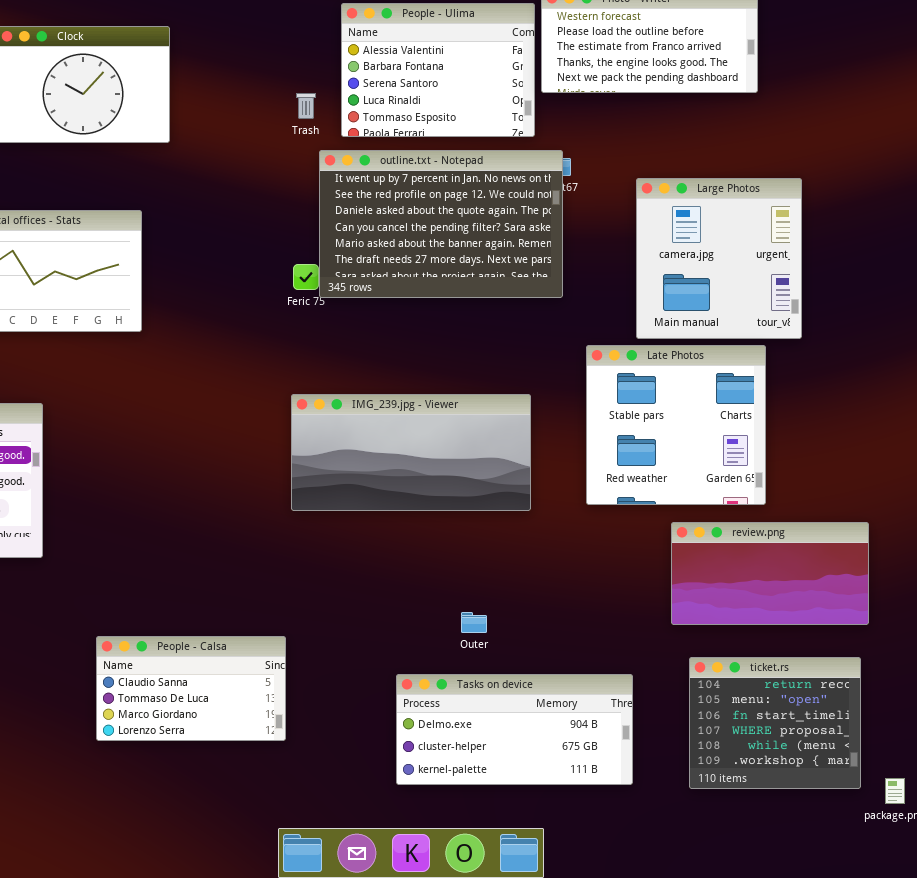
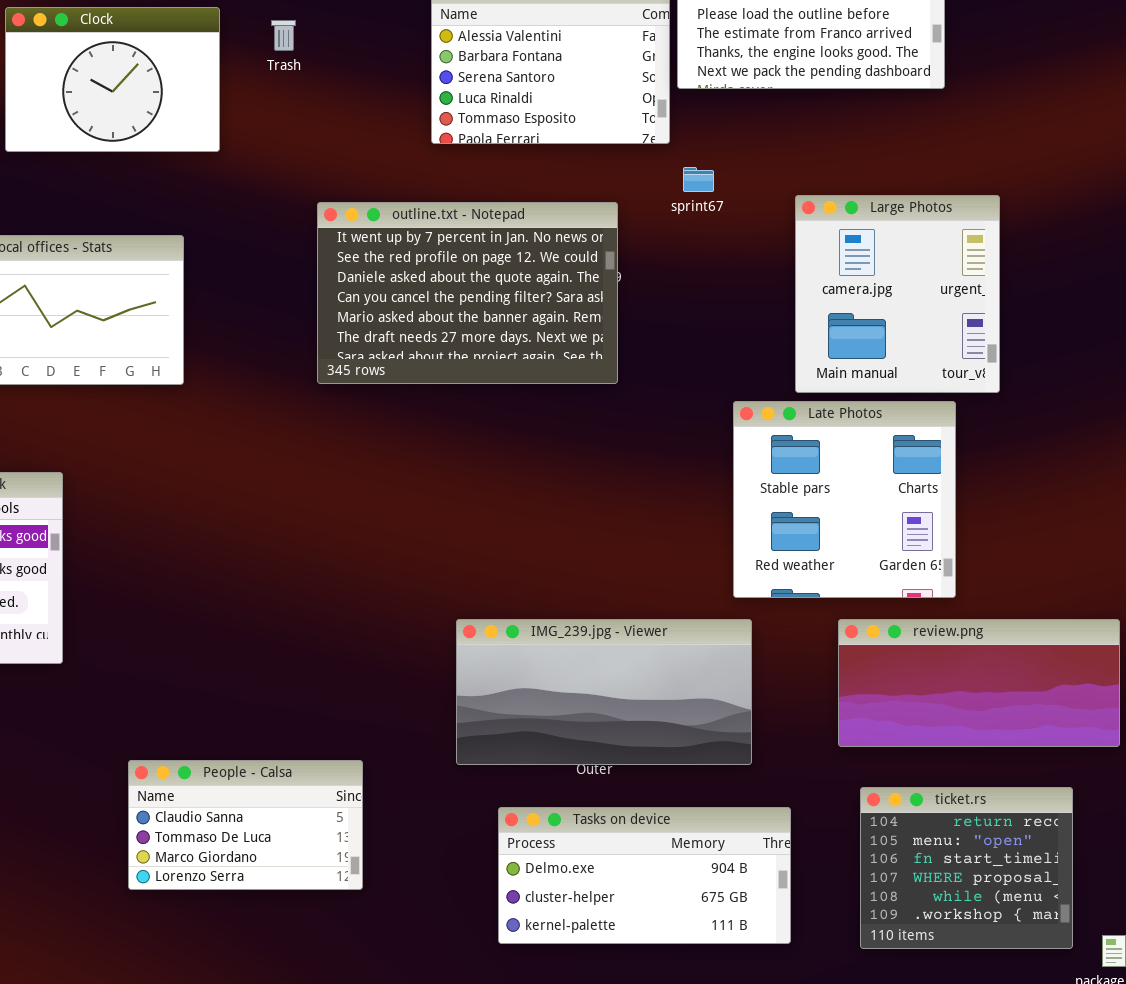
Trash: [296,93,316,119] -> [271,20,296,51], moved
outline.txt - Notepad: [319,150,563,298] -> [317,202,618,384], moved
IMG_239.jpg - Viewer: [291,394,531,511] -> [456,619,752,765], moved
review.png: [671,522,869,625] -> [838,619,1120,747], resized

